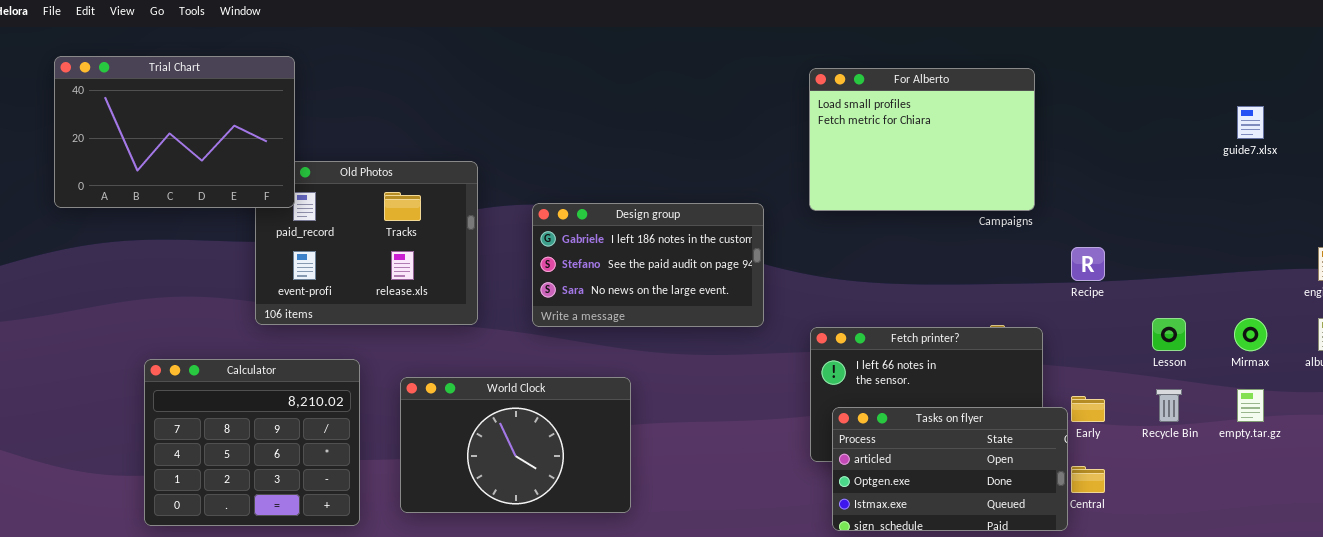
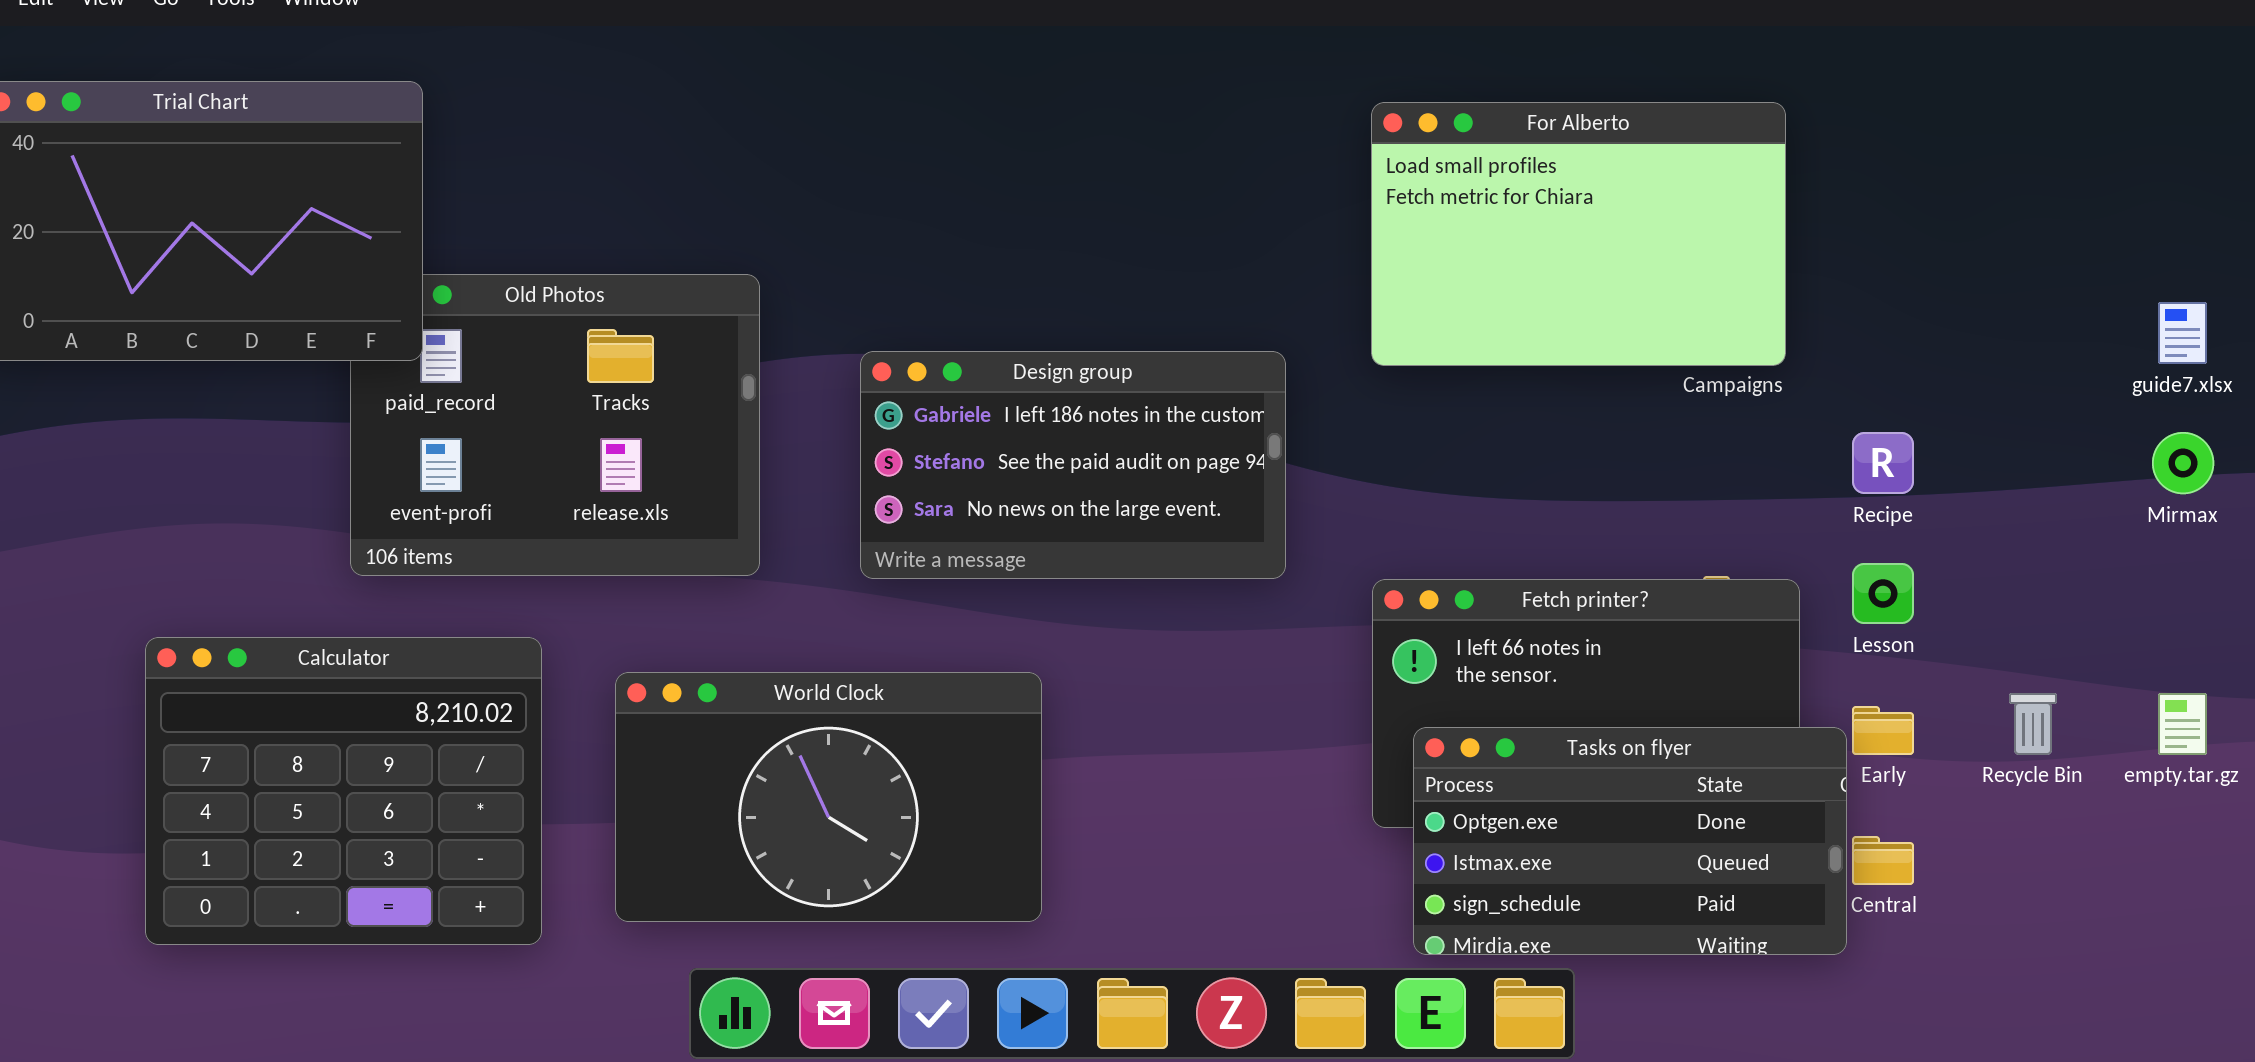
guide7.xlsx: [1237,106,1264,139] -> [2158,302,2207,364], moved
Lesson: [1152,318,1186,351] -> [1852,563,1914,624], moved
Mirmax: [1234,318,1267,351] -> [2152,432,2214,494], moved
Tasks on flyer: [832,407,1068,531] -> [1413,727,1847,955], scrolled down 1 row

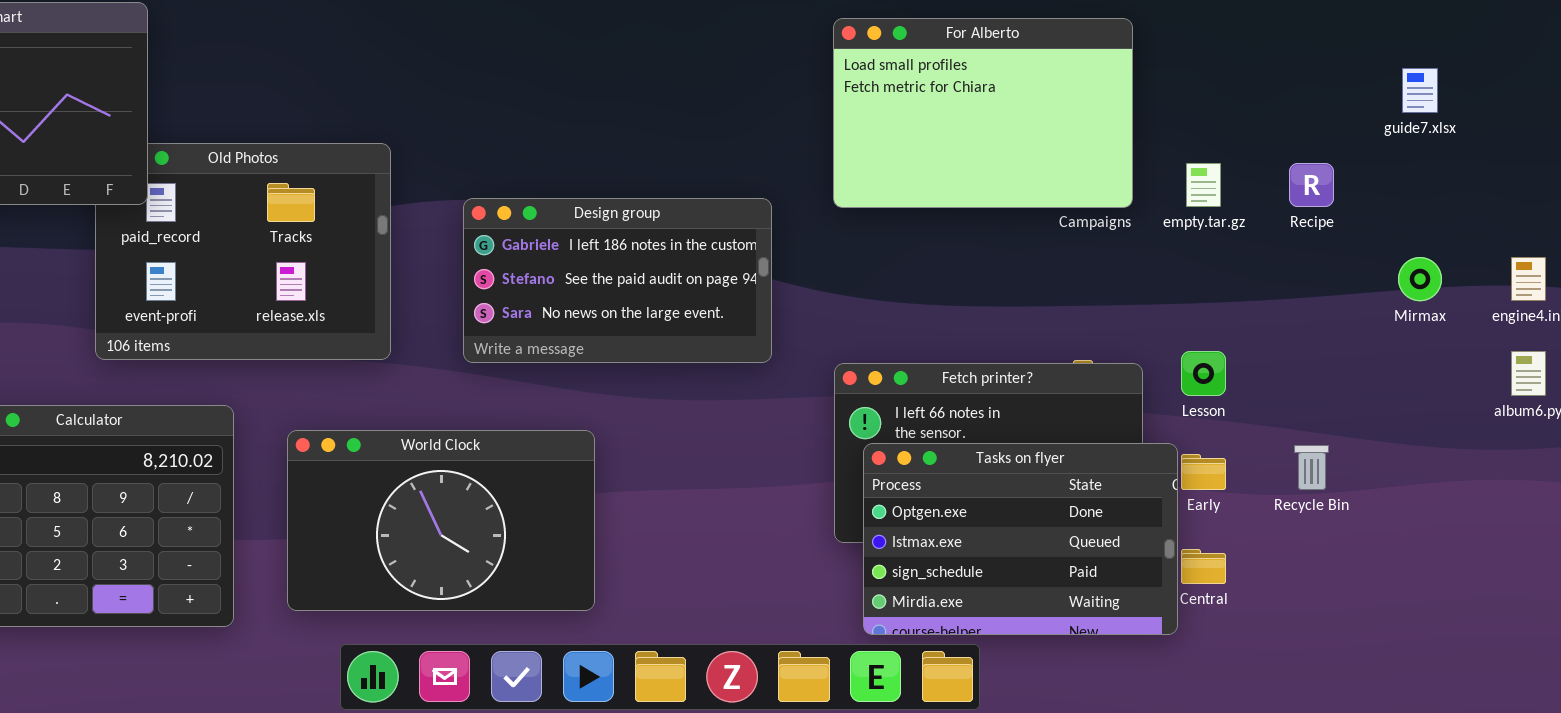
guide7.xlsx: [2158,302,2207,364] -> [1402,68,1438,113], moved
Recipe: [1852,432,1914,494] -> [1289,163,1334,207], moved
empty.tar.gz: [2158,693,2207,755] -> [1186,163,1221,207], moved
Tasks on flyer: [1413,727,1847,955] -> [863,443,1178,635], resized

